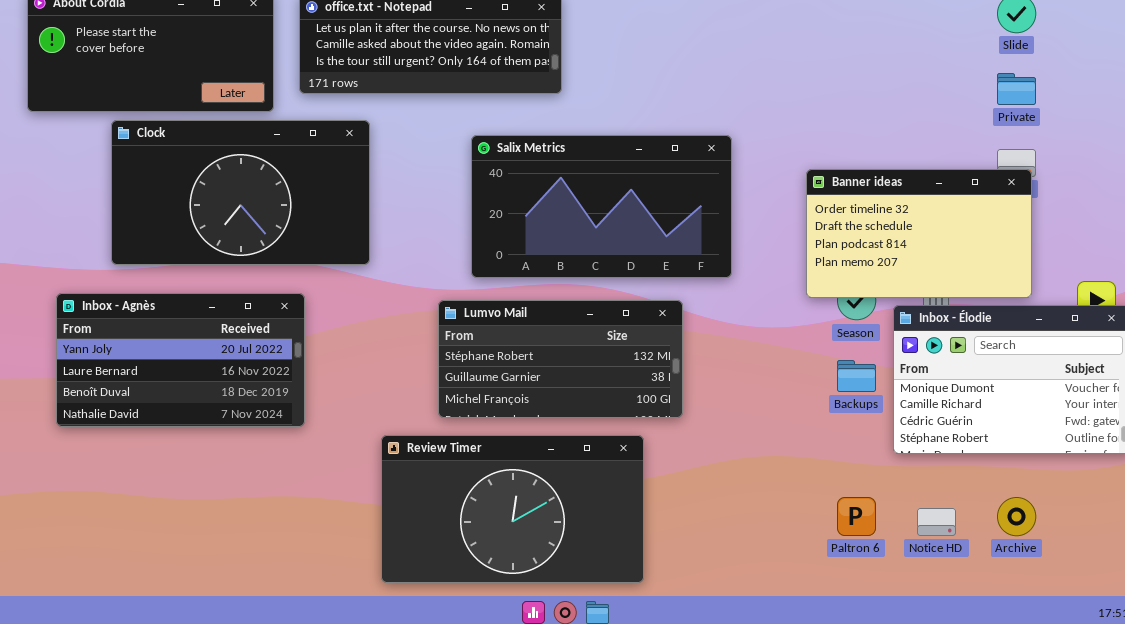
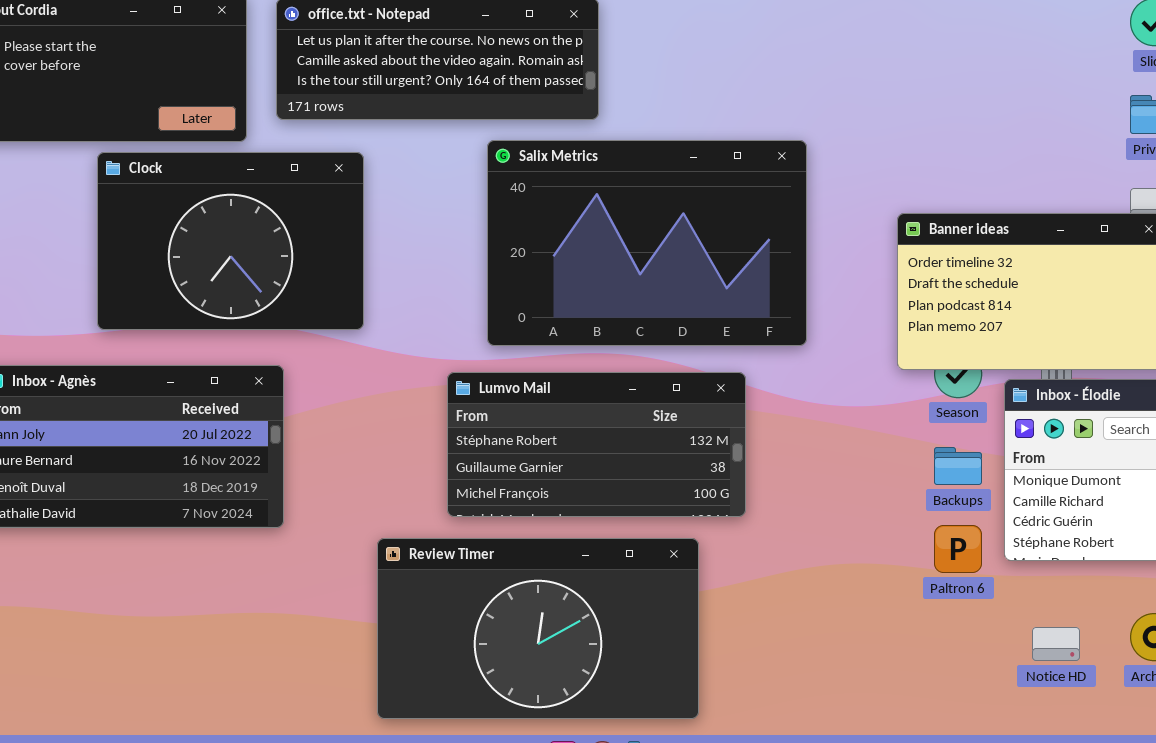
Clock: [111,120,370,265] -> [97,152,364,330], resized
Salix Metrics: [471,135,732,278] -> [487,140,807,346], resized
Paltron 6: [837,497,876,536] -> [934,525,982,573], moved

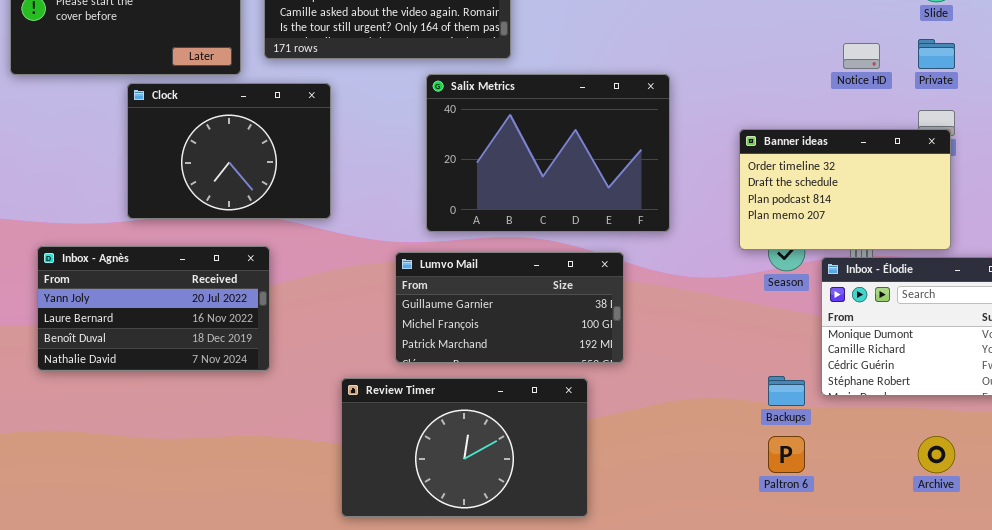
Lumvo Mail: [447,372,746,517] -> [395,252,624,363], scrolled down 1 row
Backups: [934,447,982,485] -> [768,376,805,406], moved
Paltron 6: [934,525,982,573] -> [768,436,805,473], moved
Notice HD: [1032,627,1080,661] -> [843,43,880,69], moved

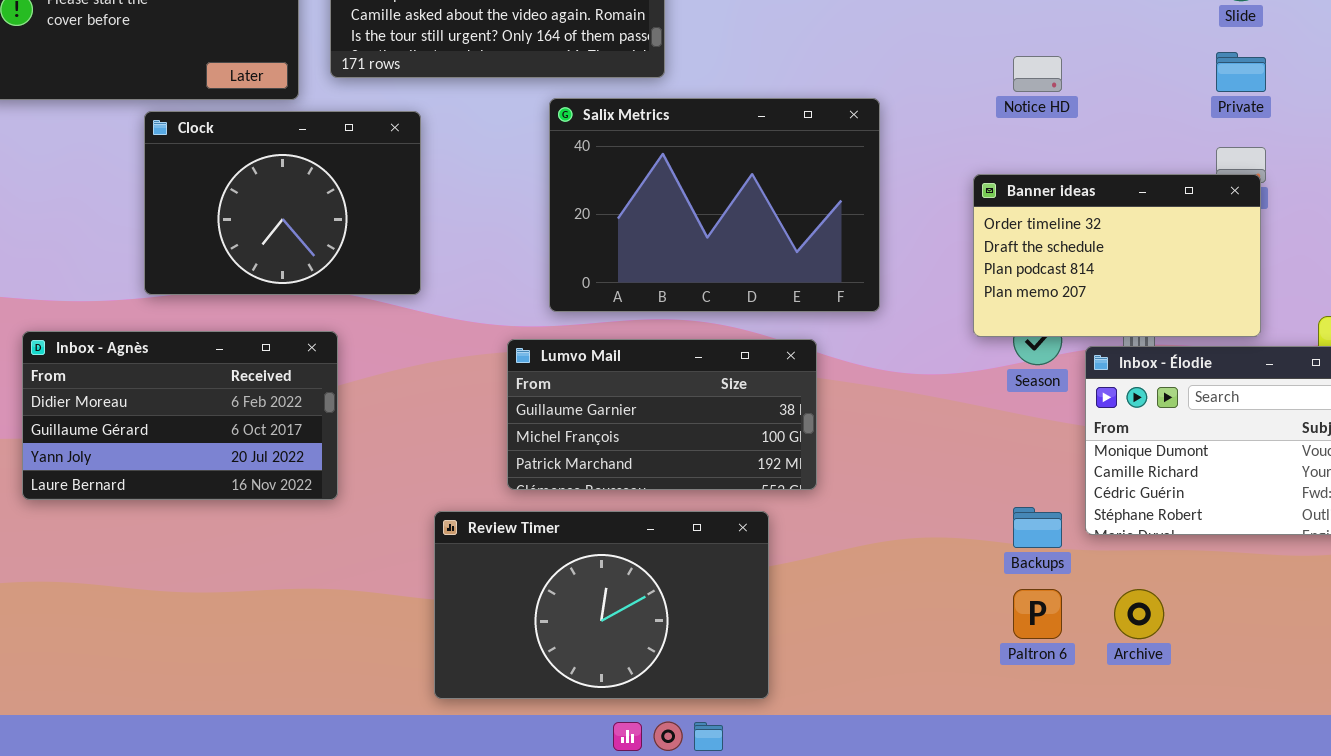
Notice HD: [843,43,880,69] -> [1013,56,1062,92], moved
Inbox - Agnès: [37,246,270,371] -> [22,331,338,500], scrolled up 2 rows
Archive: [918,436,955,473] -> [1114,589,1164,639], moved

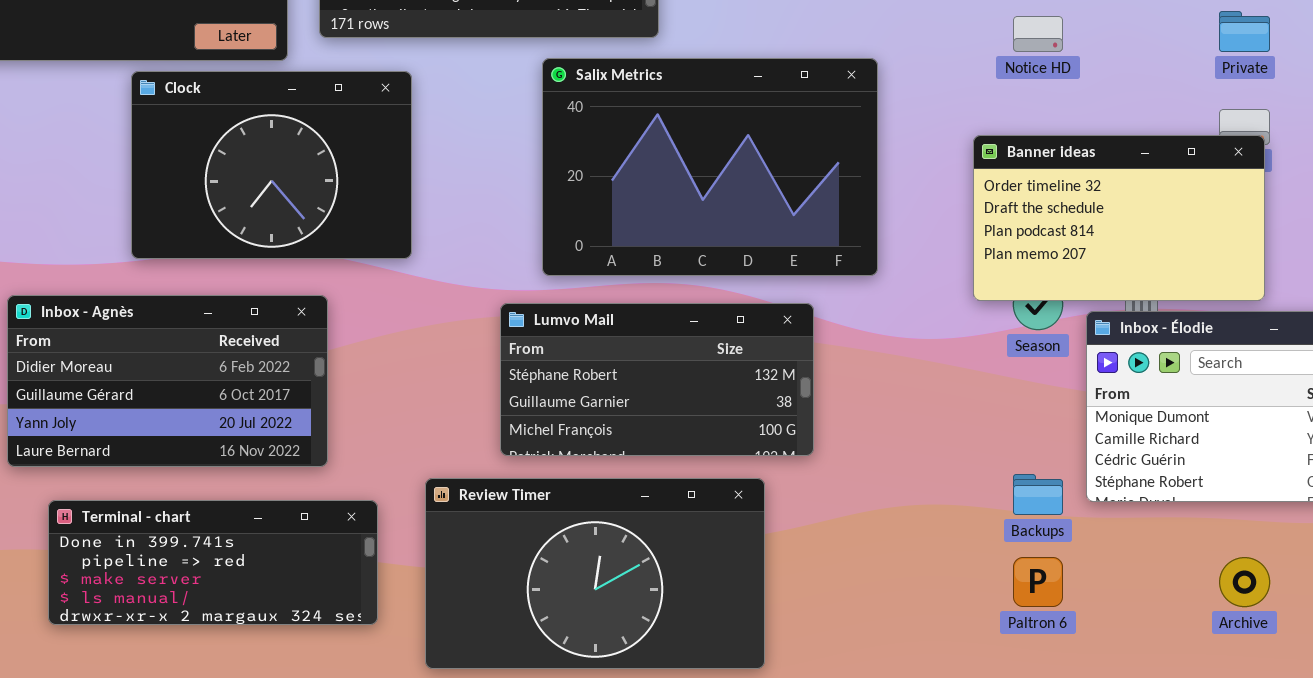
Lumvo Mail: [507,339,817,490] -> [500,303,814,456], scrolled up 1 row
Terminal - chart: none -> [48,500,378,625], opened
Archive: [1114,589,1164,639] -> [1219,557,1270,607], moved

